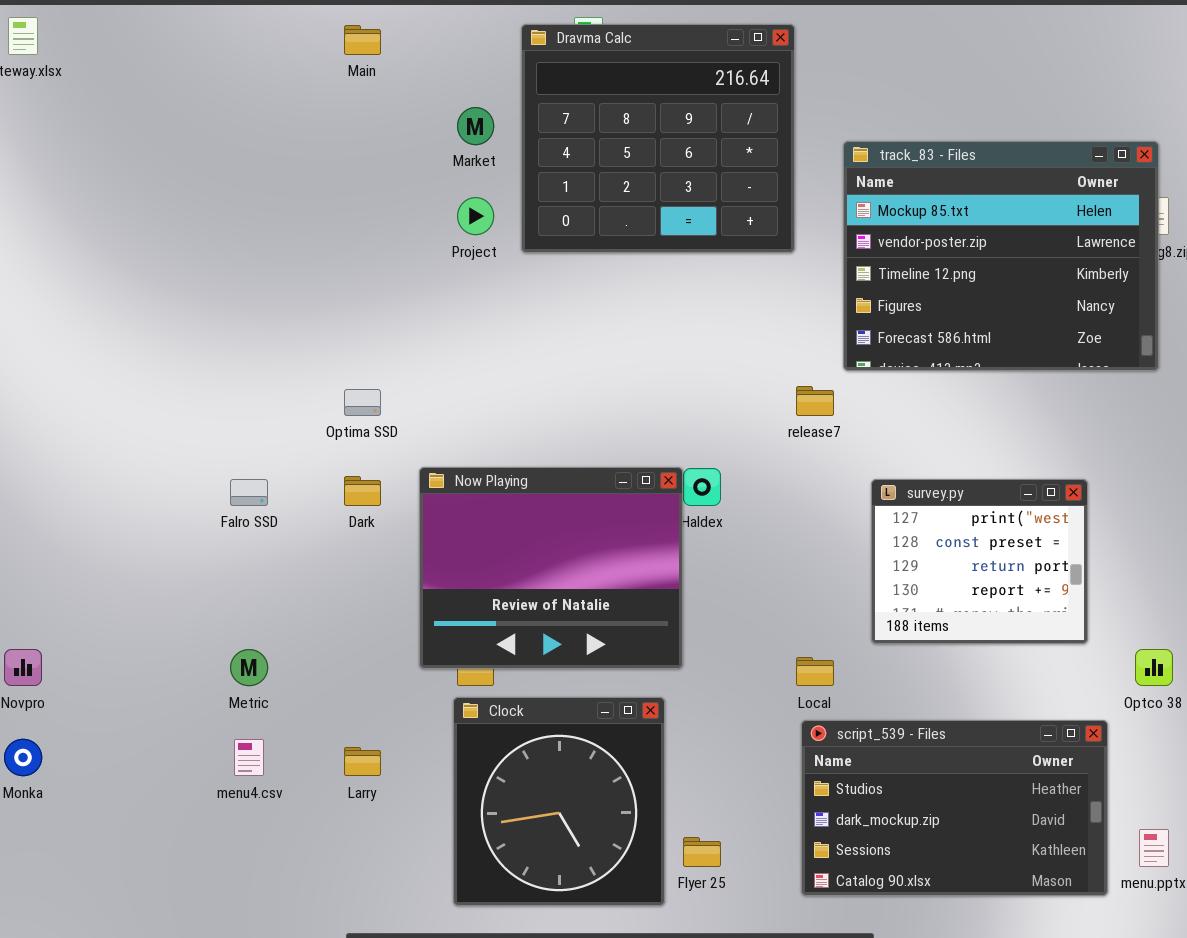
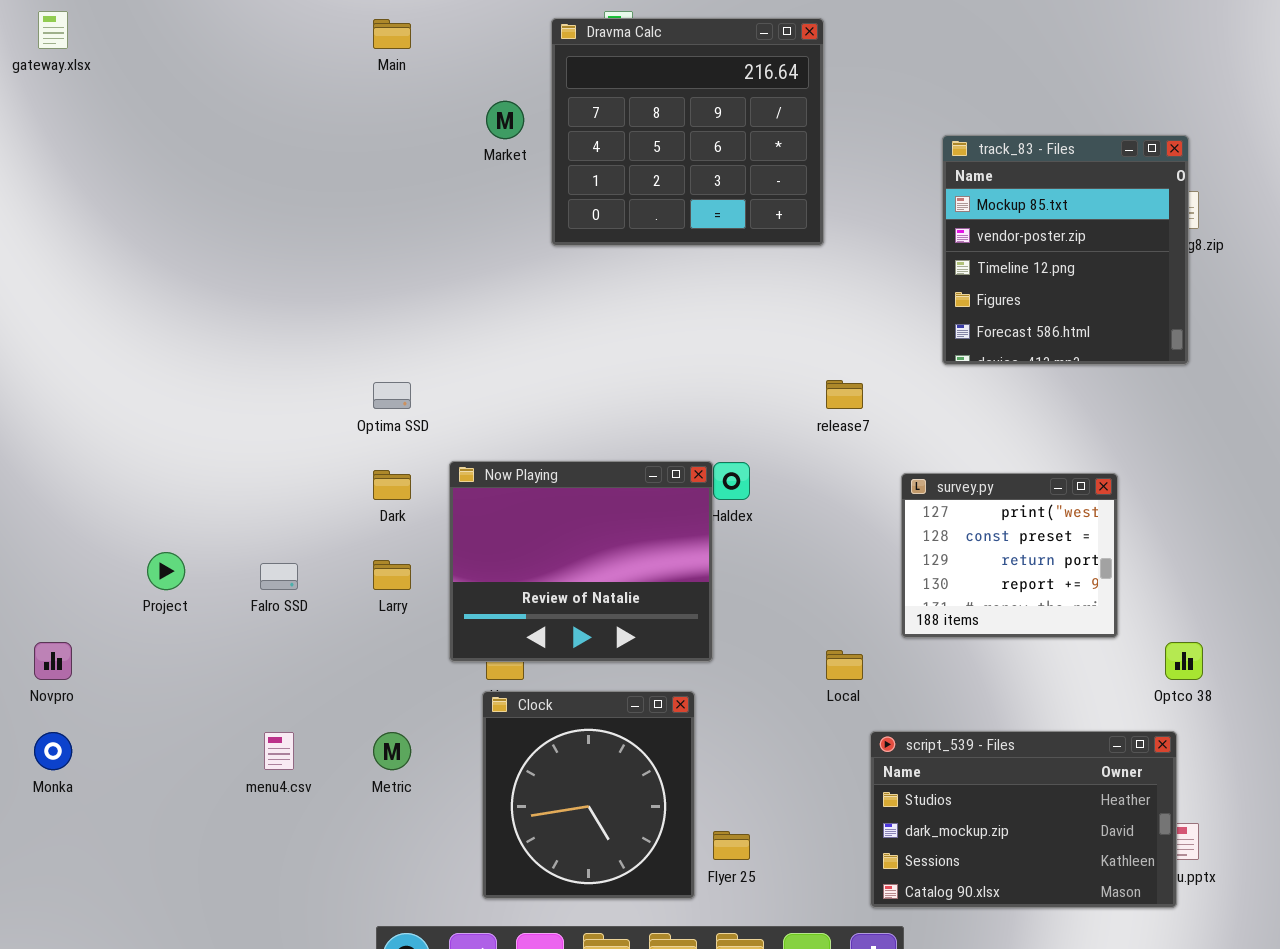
track_83 - Files: [843,141,1159,371] -> [942,135,1189,365], resized
Project: [457,197,494,235] -> [147,552,185,590], moved
Falro SSD: [230,479,268,506] -> [260,563,298,590], moved
Metric: [230,649,268,686] -> [373,732,411,770], moved
script_539 - Files: [801,720,1108,896] -> [870,731,1177,908], moved
Larry: [344,747,381,776] -> [373,560,411,590], moved

